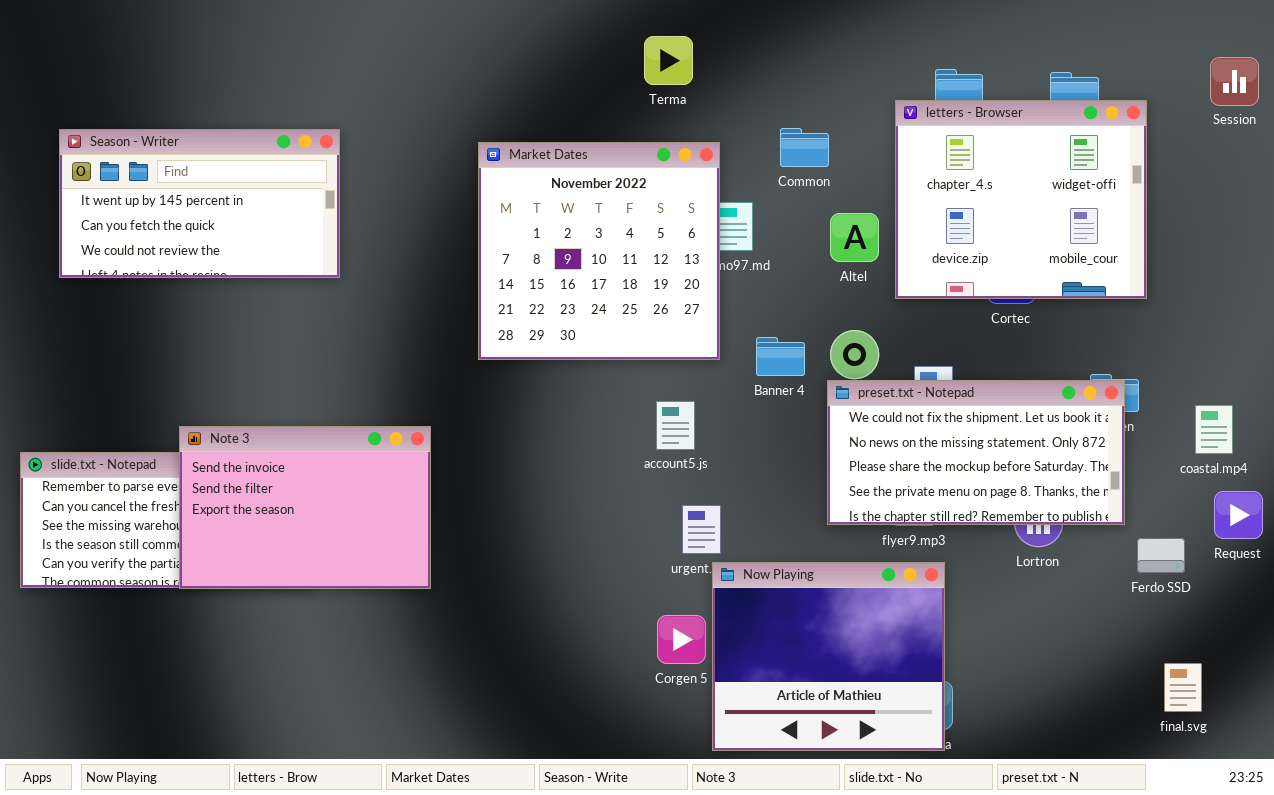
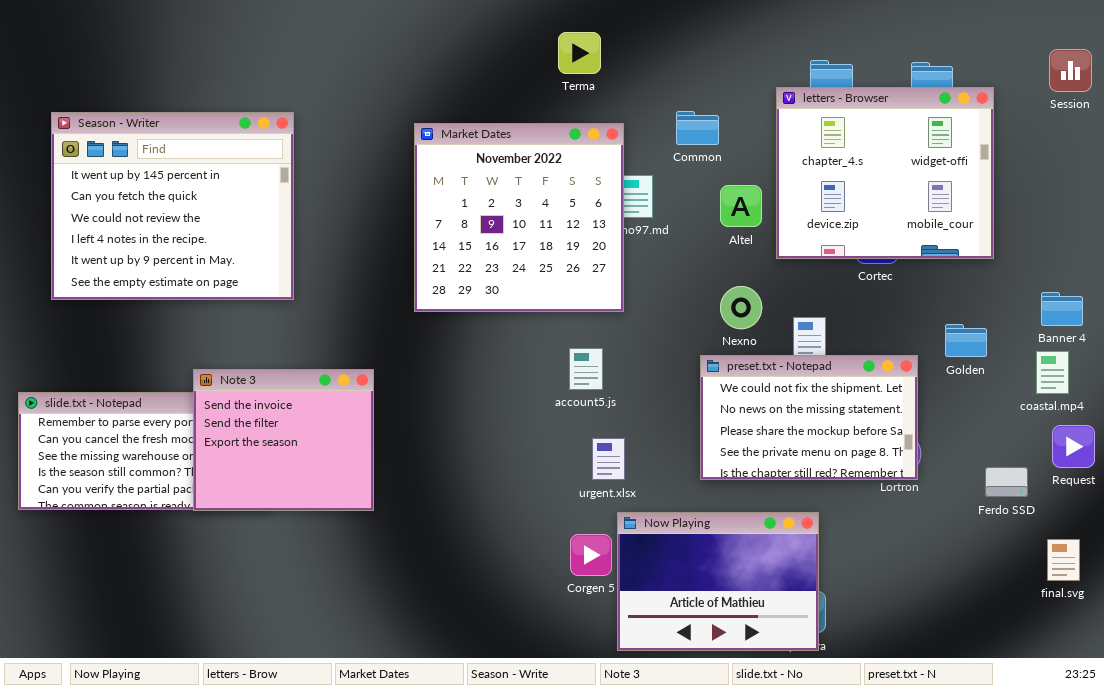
Season - Writer: [59,129,340,278] -> [51,112,294,300], resized
Banner 4: [756,337,805,376] -> [1041,292,1083,326], moved
preset.txt - Notepad: [827,380,1125,525] -> [700,355,918,480], moved, resized
Note 3: [179,426,431,589] -> [193,369,374,511], resized
Now Playing: [712,562,945,751] -> [617,512,819,651], resized
final.svg: [1164,663,1202,712] -> [1047,539,1080,581], moved

